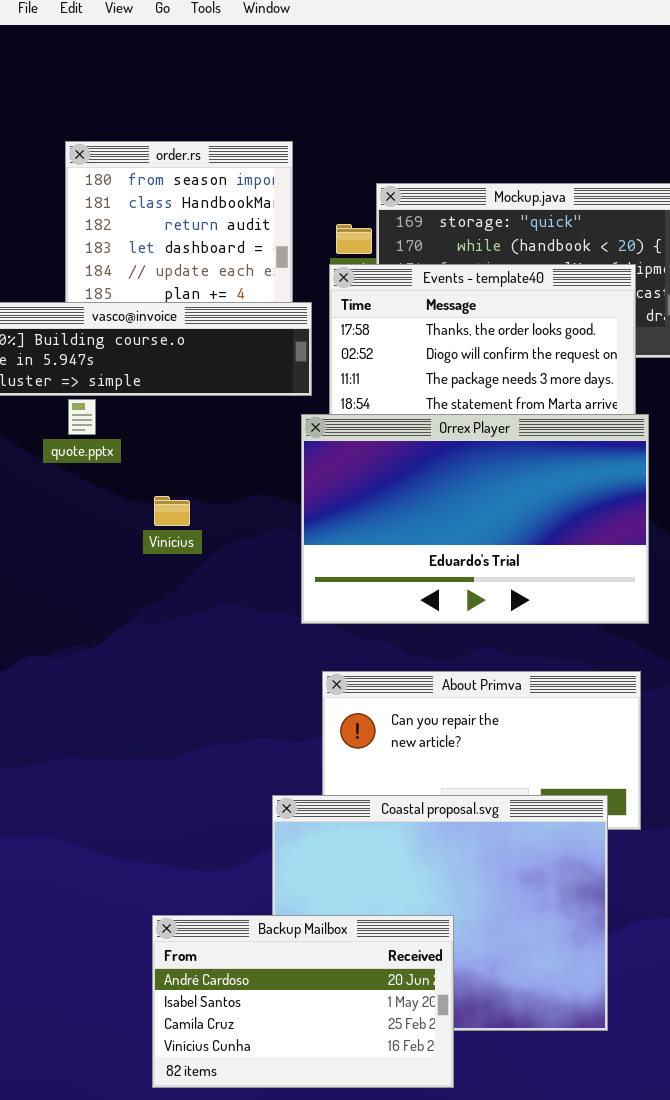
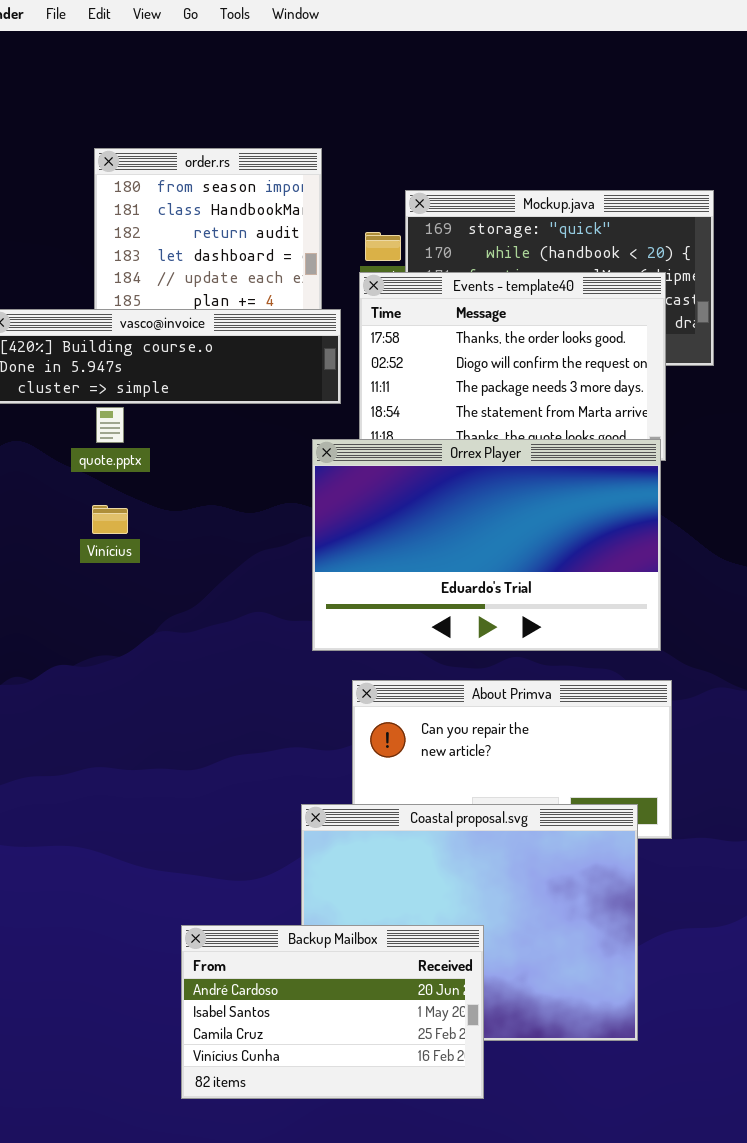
Orrex Player: [301,414,649,624] -> [312,439,661,651], moved
Vinícius: [154,496,190,526] -> [92,505,128,534], moved

